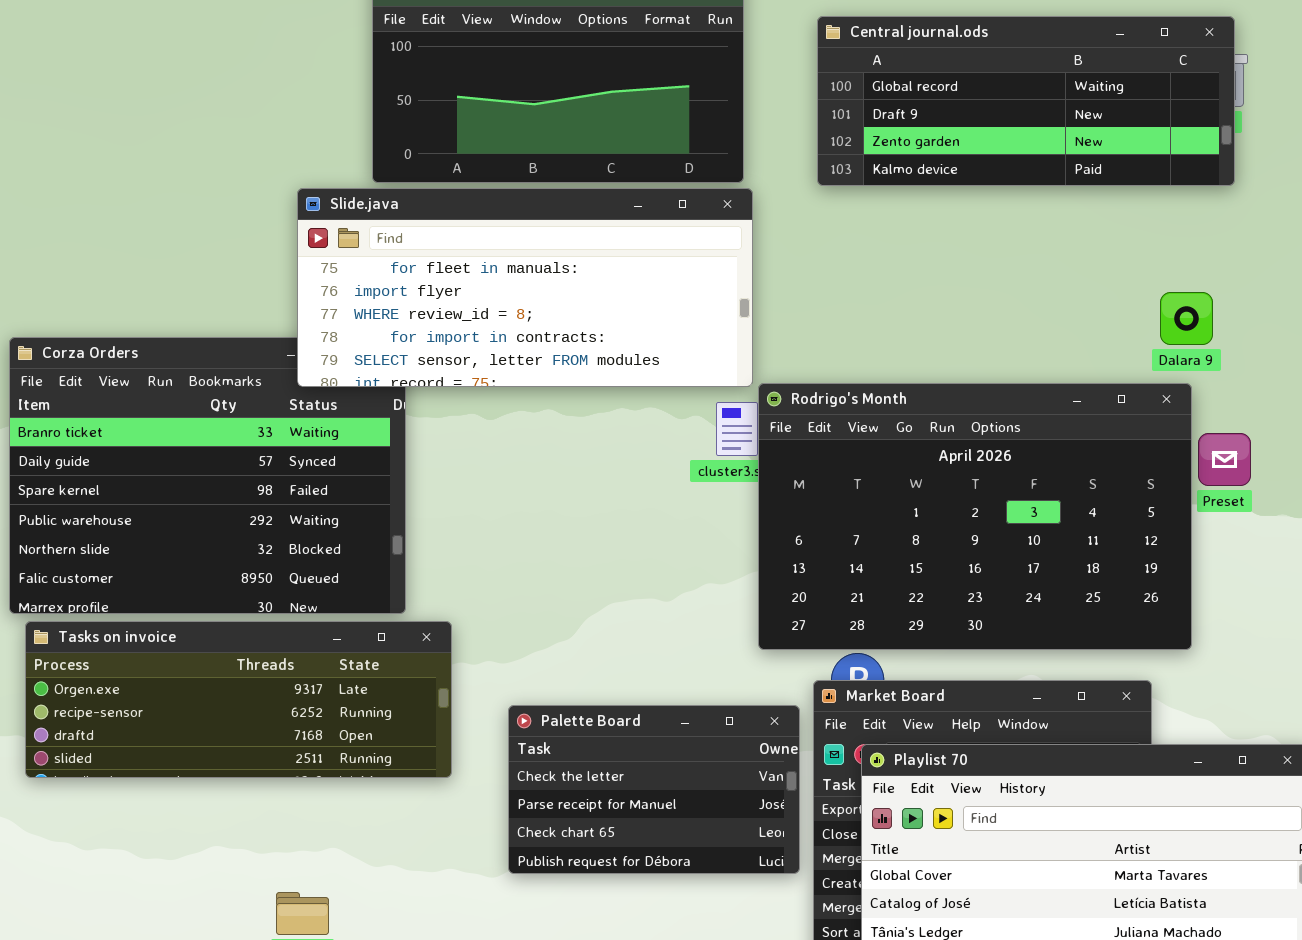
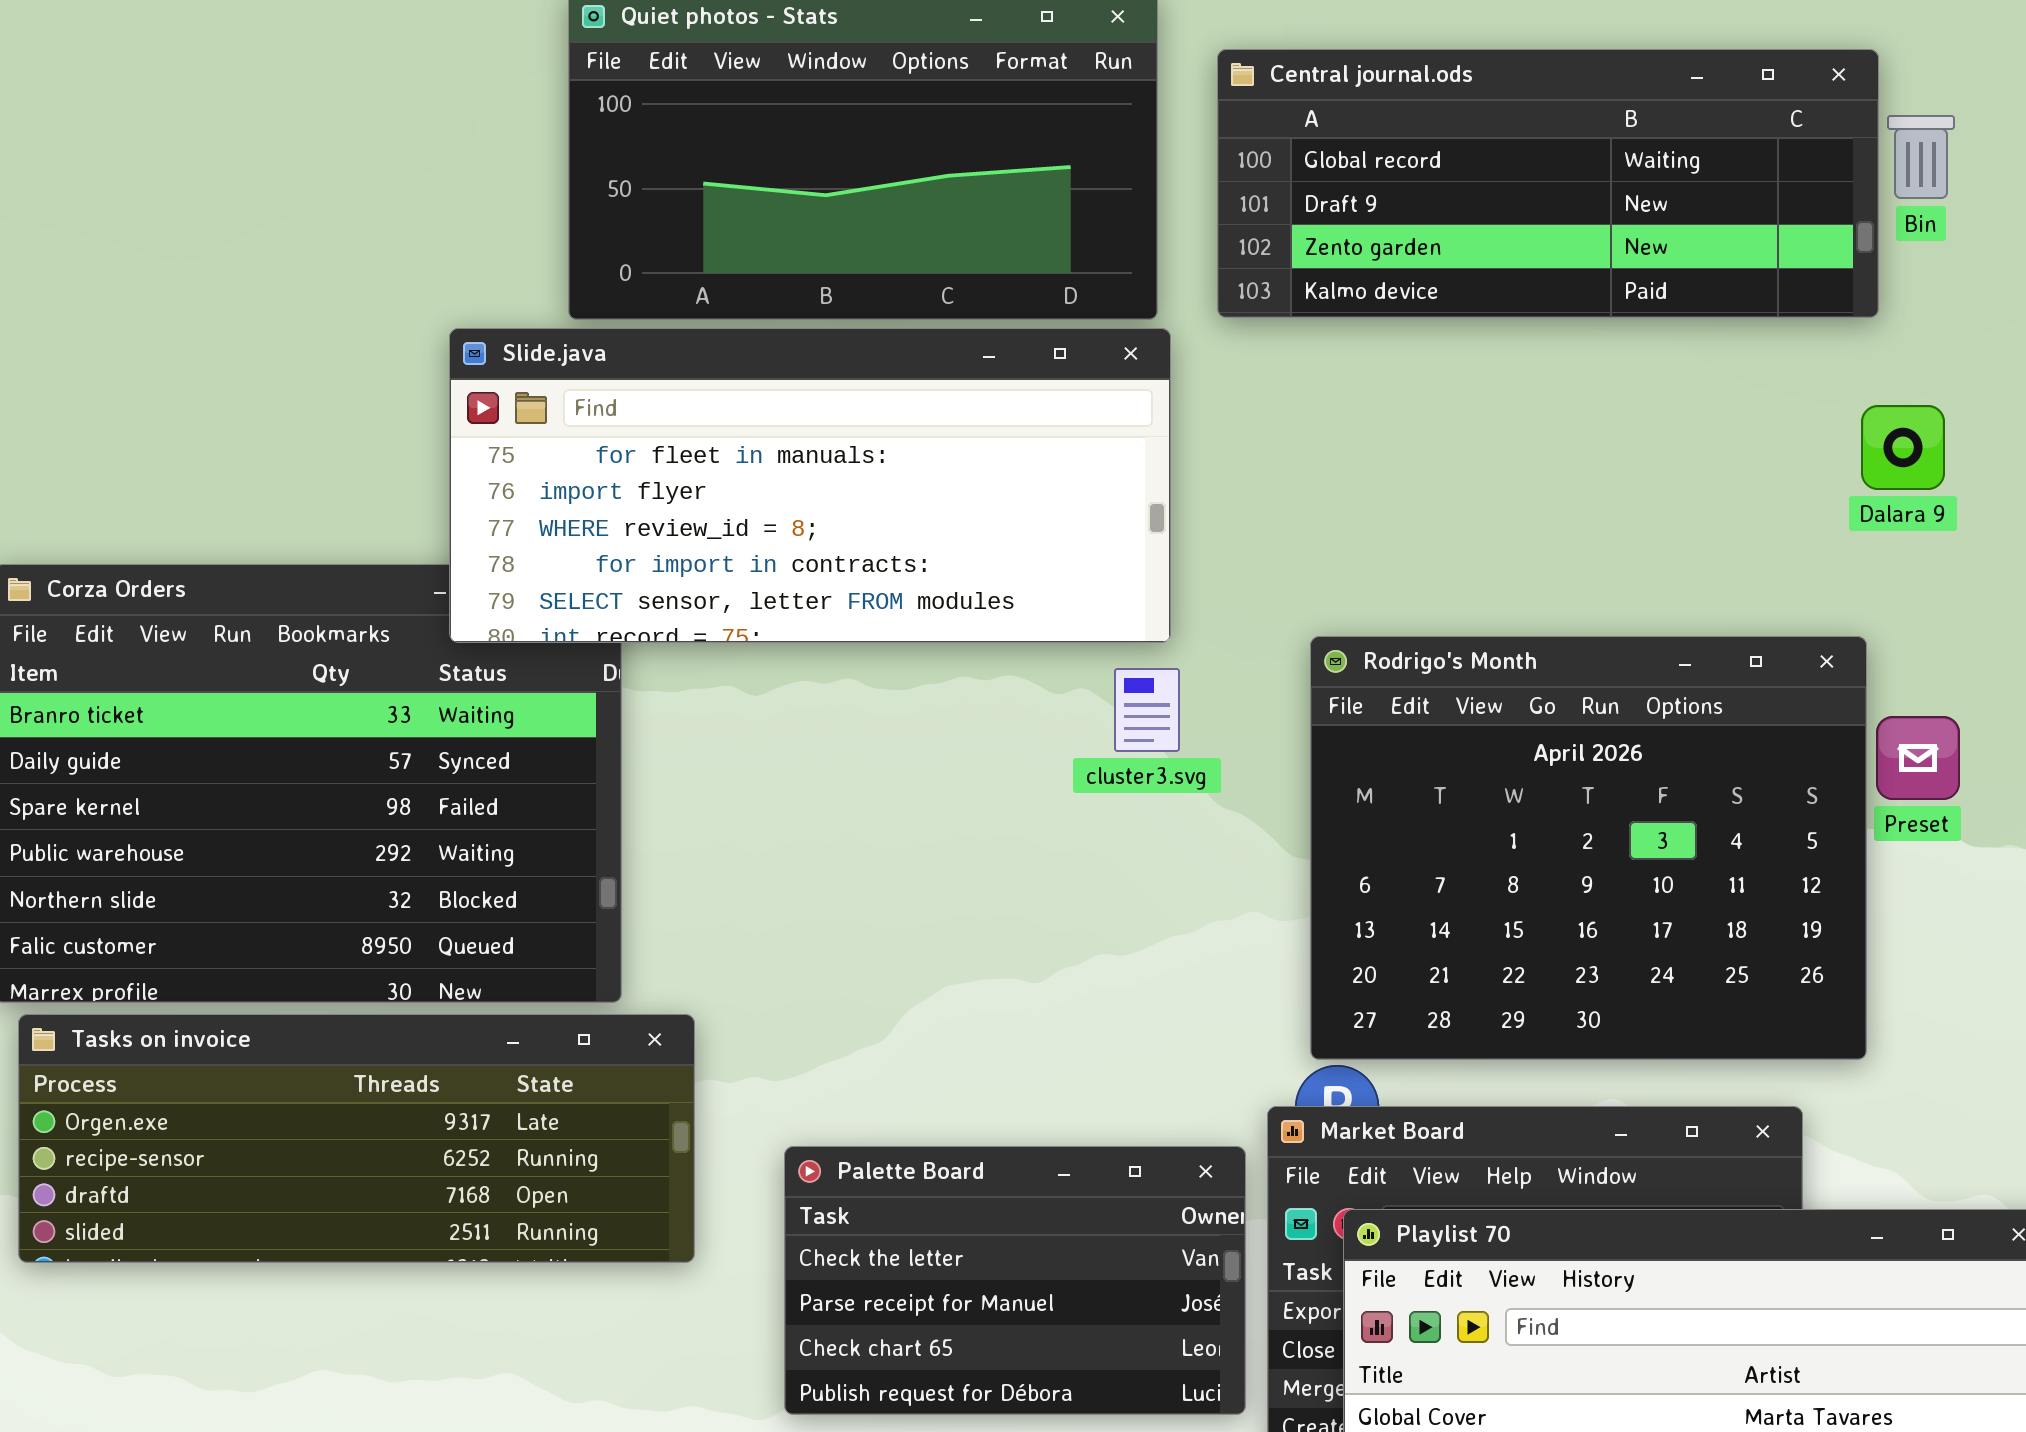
Central journal.ods: [817,16,1235,186] -> [1217,49,1879,318], moved
Dalara 9: [1160,292,1213,345] -> [1861,405,1945,490], moved
Rodrigo's Month: [758,383,1192,650] -> [1310,636,1867,1060], resized

